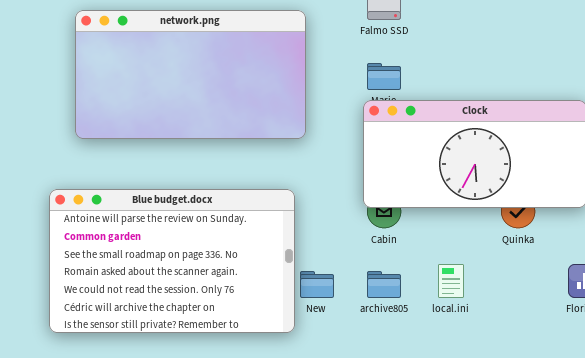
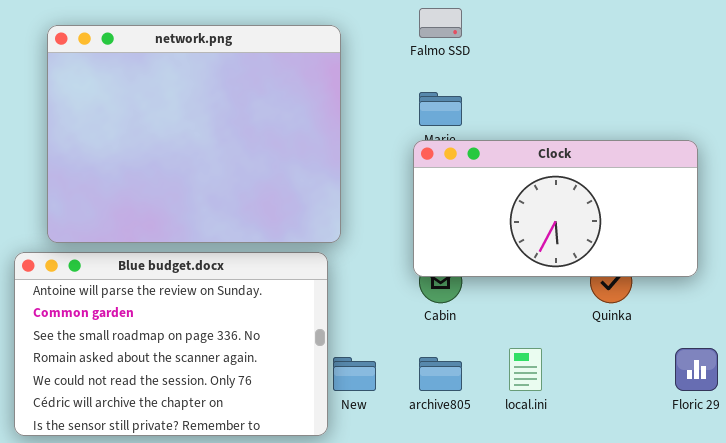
network.png: [75,10,306,139] -> [47,25,341,243], resized

